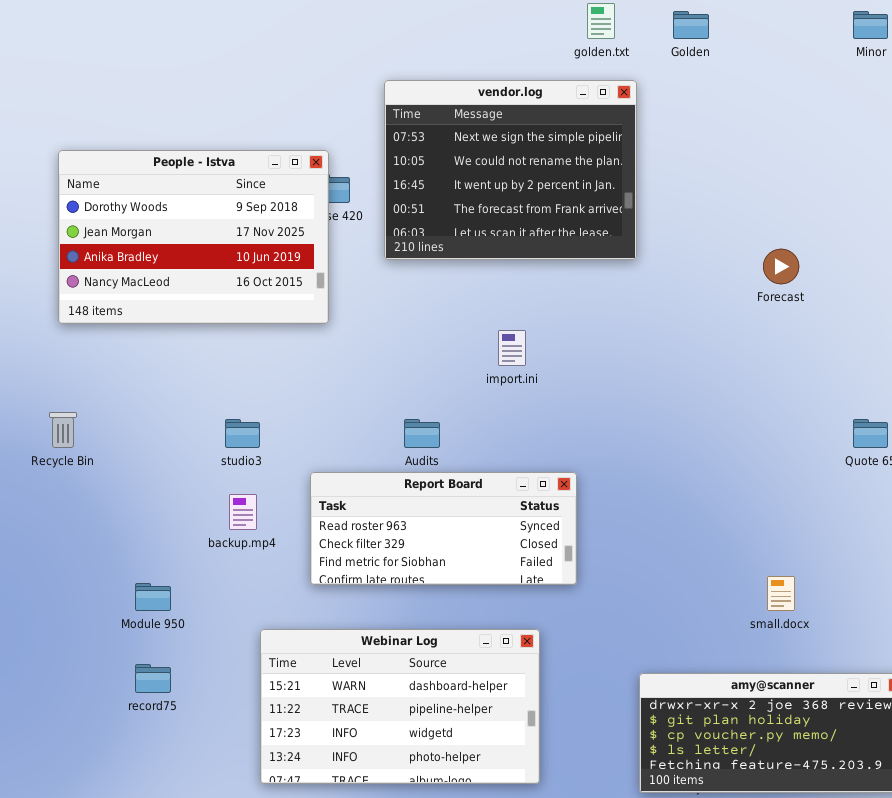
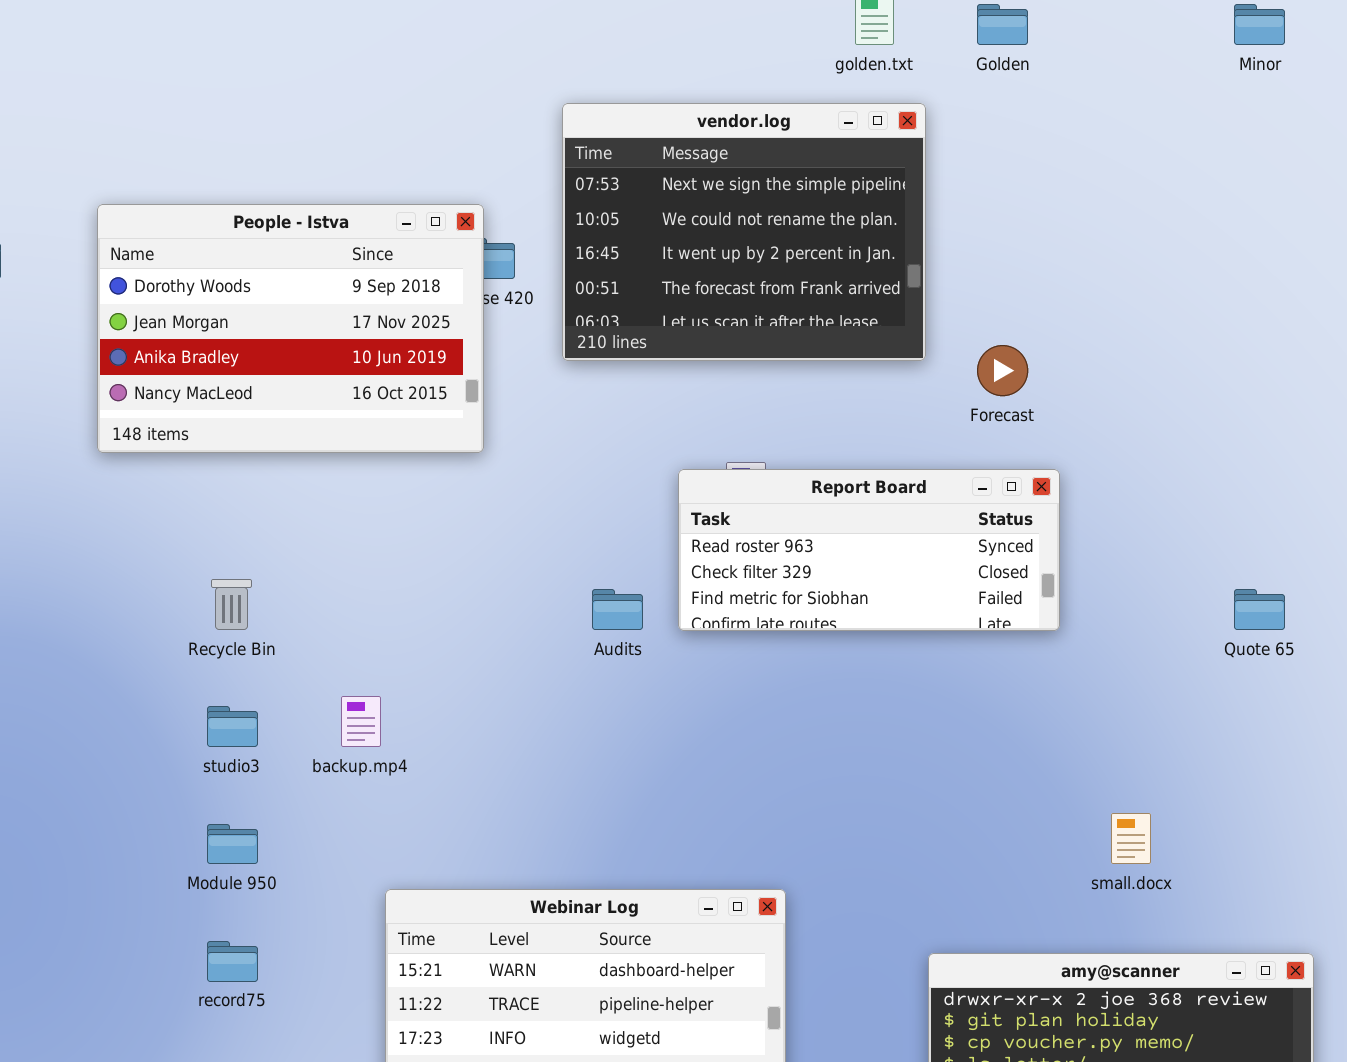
Forecast: [763,249,799,284] -> [977,345,1028,396], moved
Recycle Bin: [49,412,77,448] -> [211,579,252,630], moved
studio3: [225,419,260,448] -> [207,706,258,747], moved
Report Board: [310,472,577,585] -> [678,469,1060,631], moved

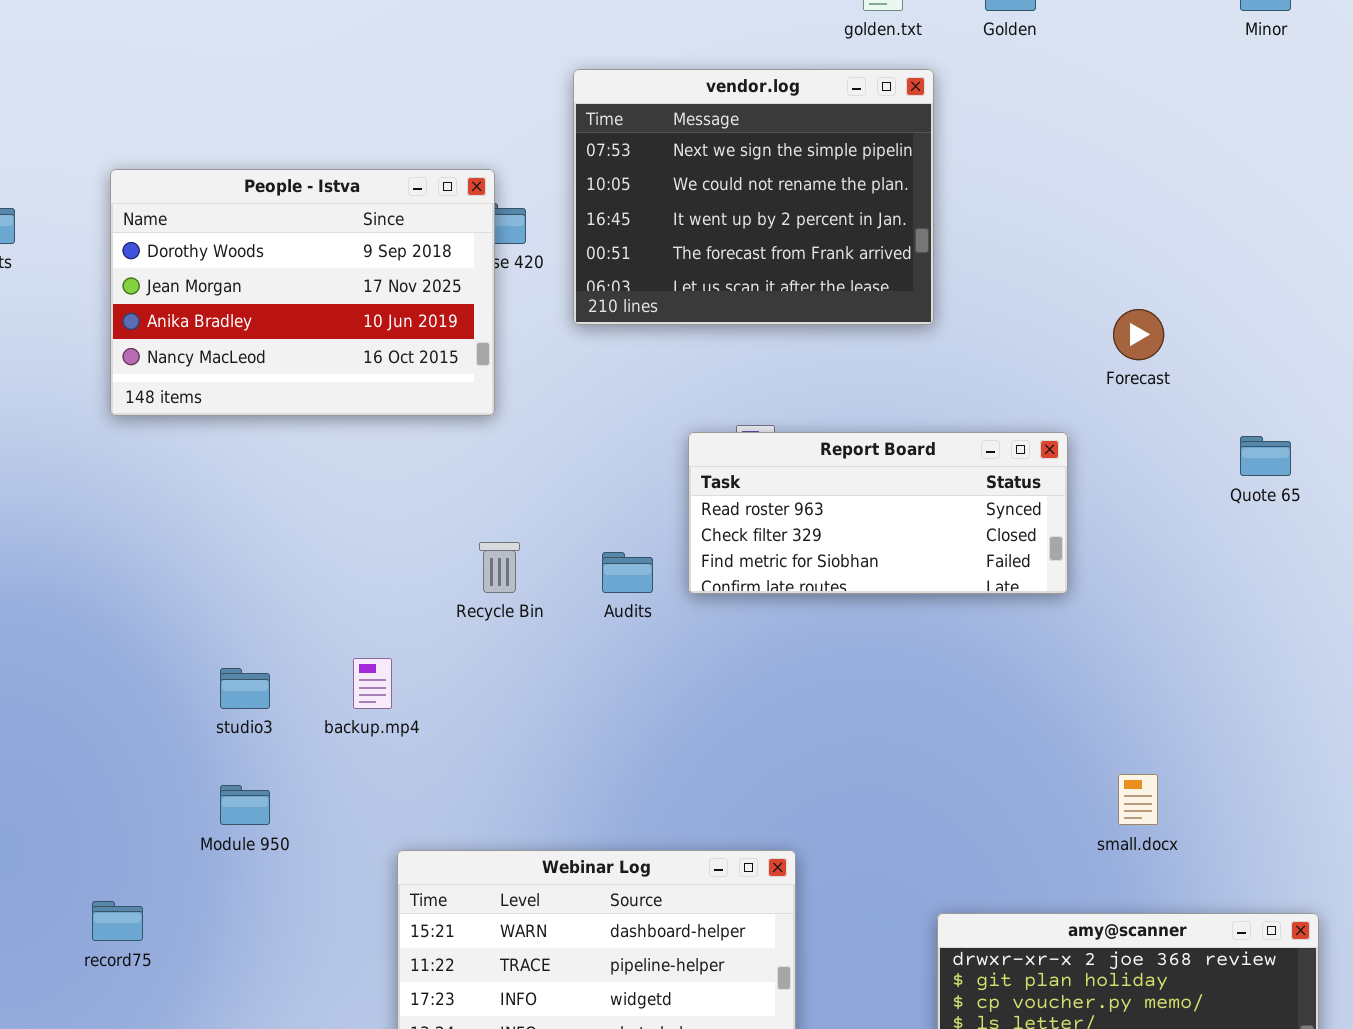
Forecast: [977,345,1028,396] -> [1113,309,1164,360], moved
Recycle Bin: [211,579,252,630] -> [479,542,520,593], moved
Quote 65: [1234,589,1285,630] -> [1240,436,1291,476], moved
record75: [207,941,258,982] -> [92,901,143,941], moved

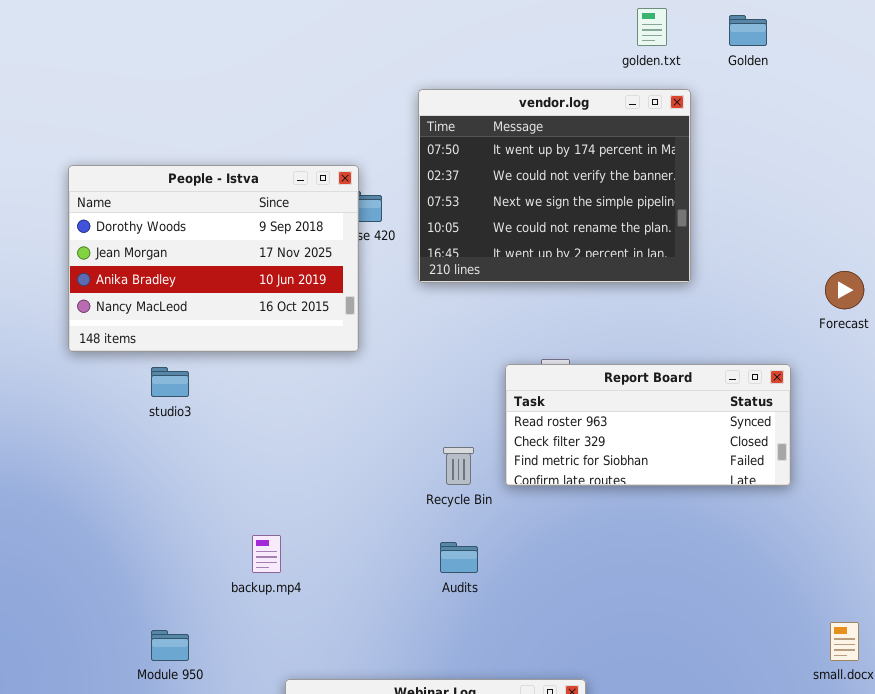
vendor.log: [573,69,934,325] -> [418,89,691,283], scrolled up 2 rows
Recycle Bin: [479,542,520,593] -> [443,447,474,485], moved
Audits: [602,552,653,593] -> [440,542,478,573], moved
studio3: [220,668,270,709] -> [151,367,189,397], moved

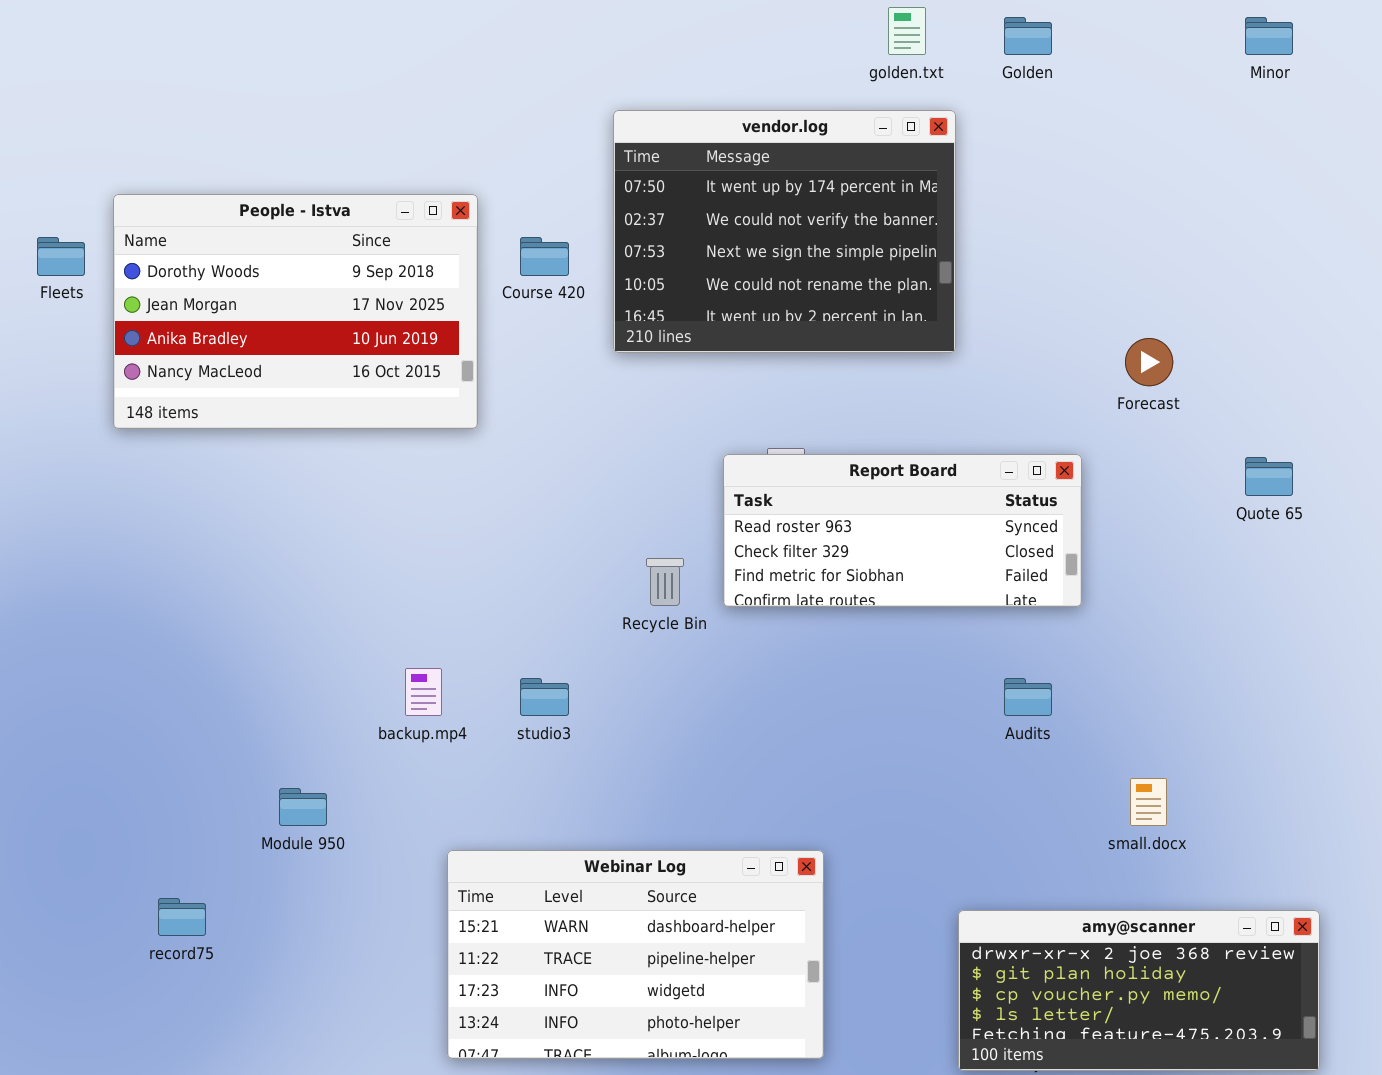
People - Istva: [68,165,359,352] -> [113,194,478,429], moved
studio3: [151,367,189,397] -> [520,678,569,716], moved
Audits: [440,542,478,573] -> [1004,678,1052,716], moved

